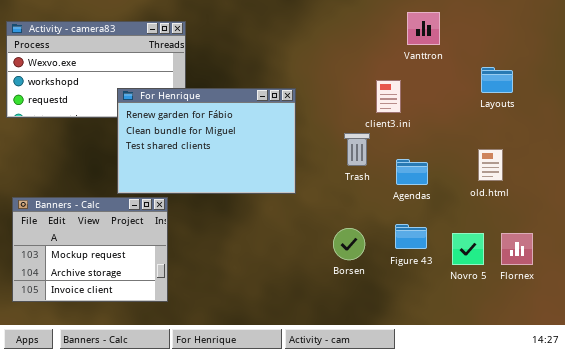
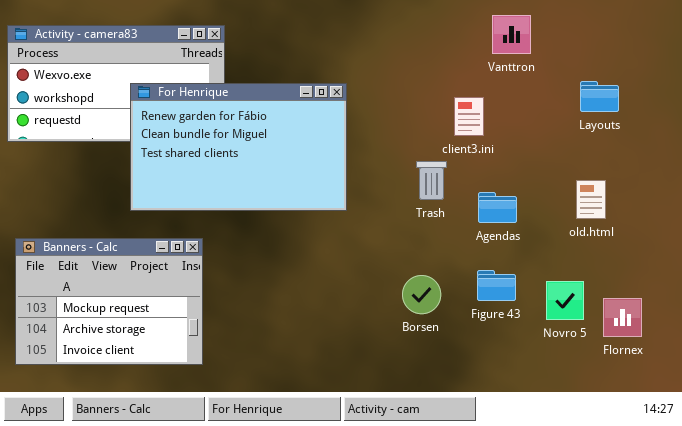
For Henrique: [117,88,296,194] -> [130,83,347,211], moved
Flornex: [501,233,533,265] -> [603,298,642,337], moved

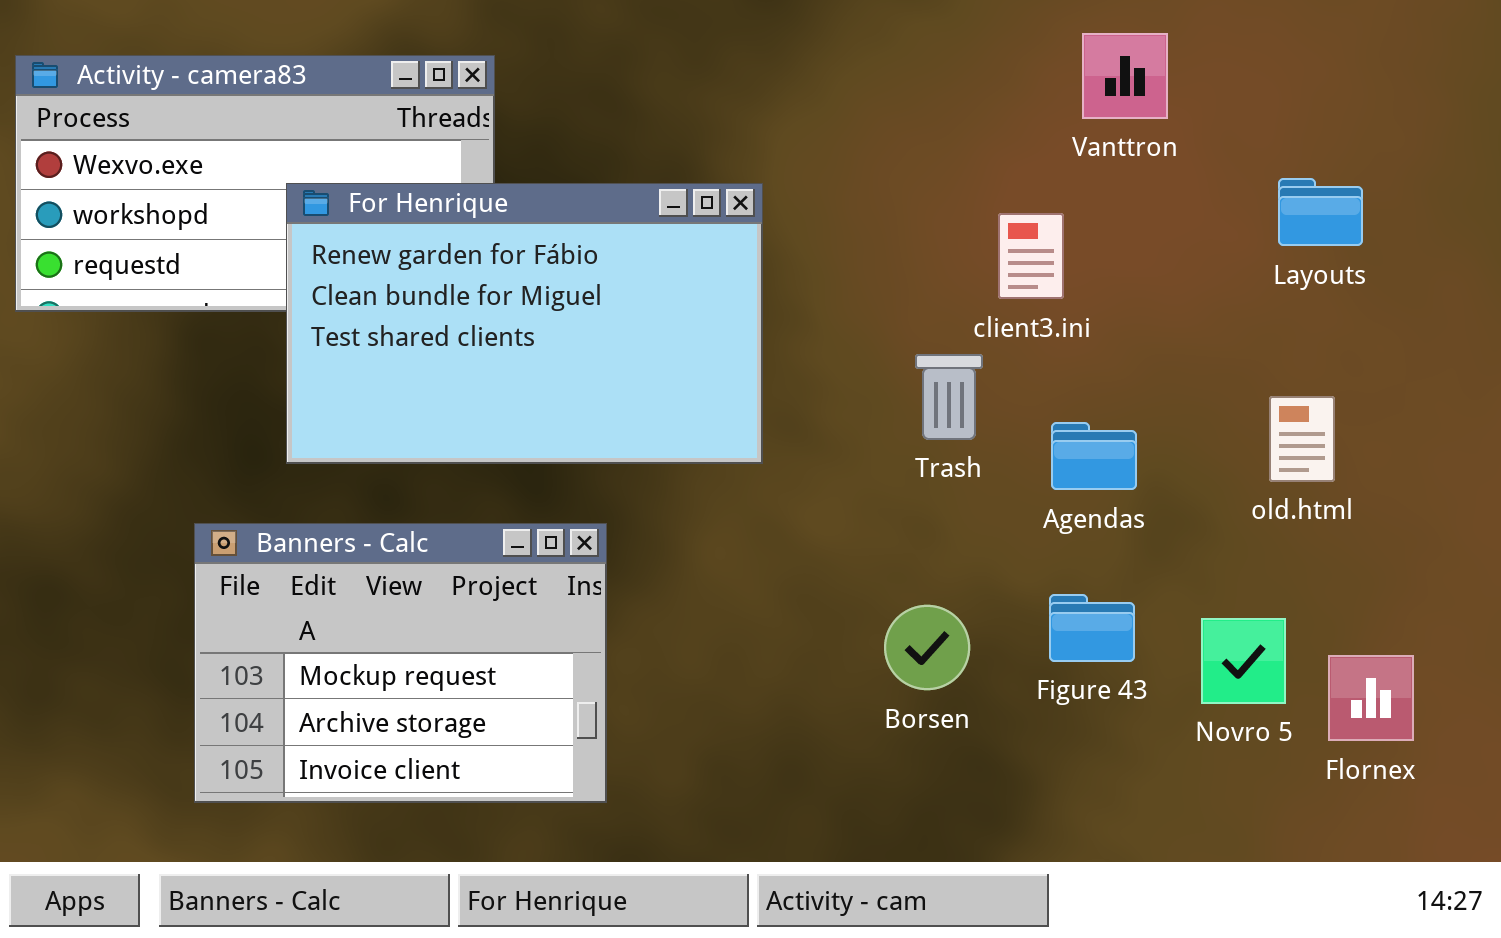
Banners - Calc: [15,238,203,365] -> [194,523,607,803], moved

